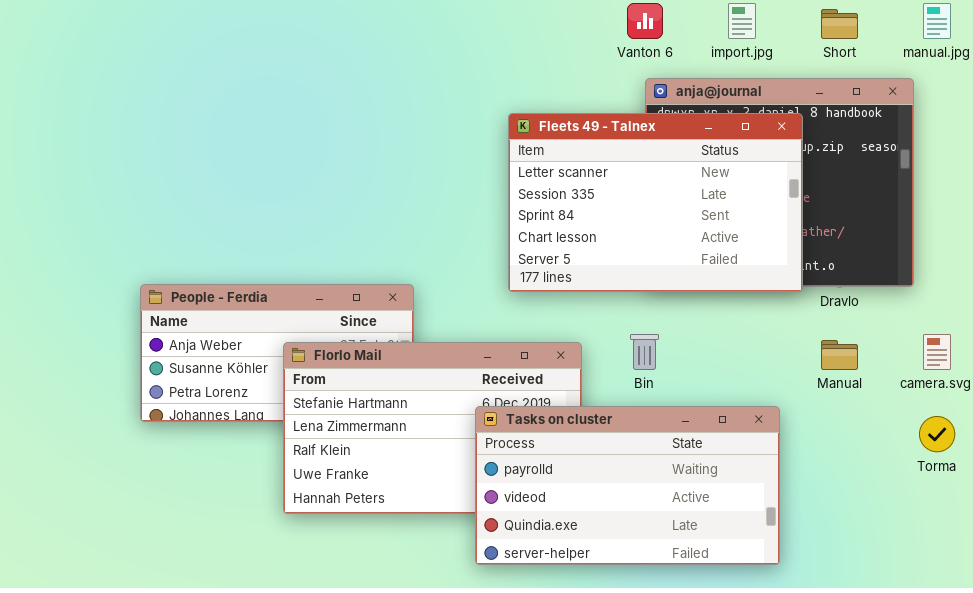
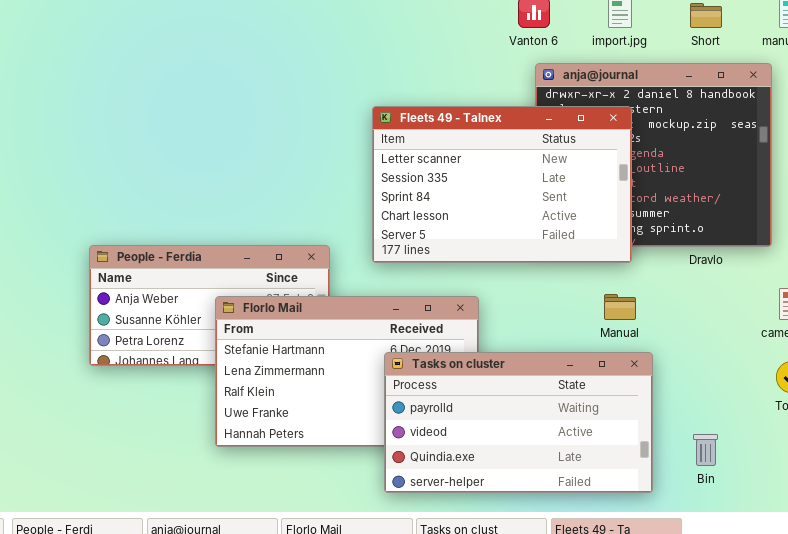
Fleets 49 - Talnex: [508,113,803,292] -> [372,106,632,263], moved
Bin: [630,334,659,370] -> [693,434,718,466], moved
Manual: [821,340,858,370] -> [604,294,636,320], moved

